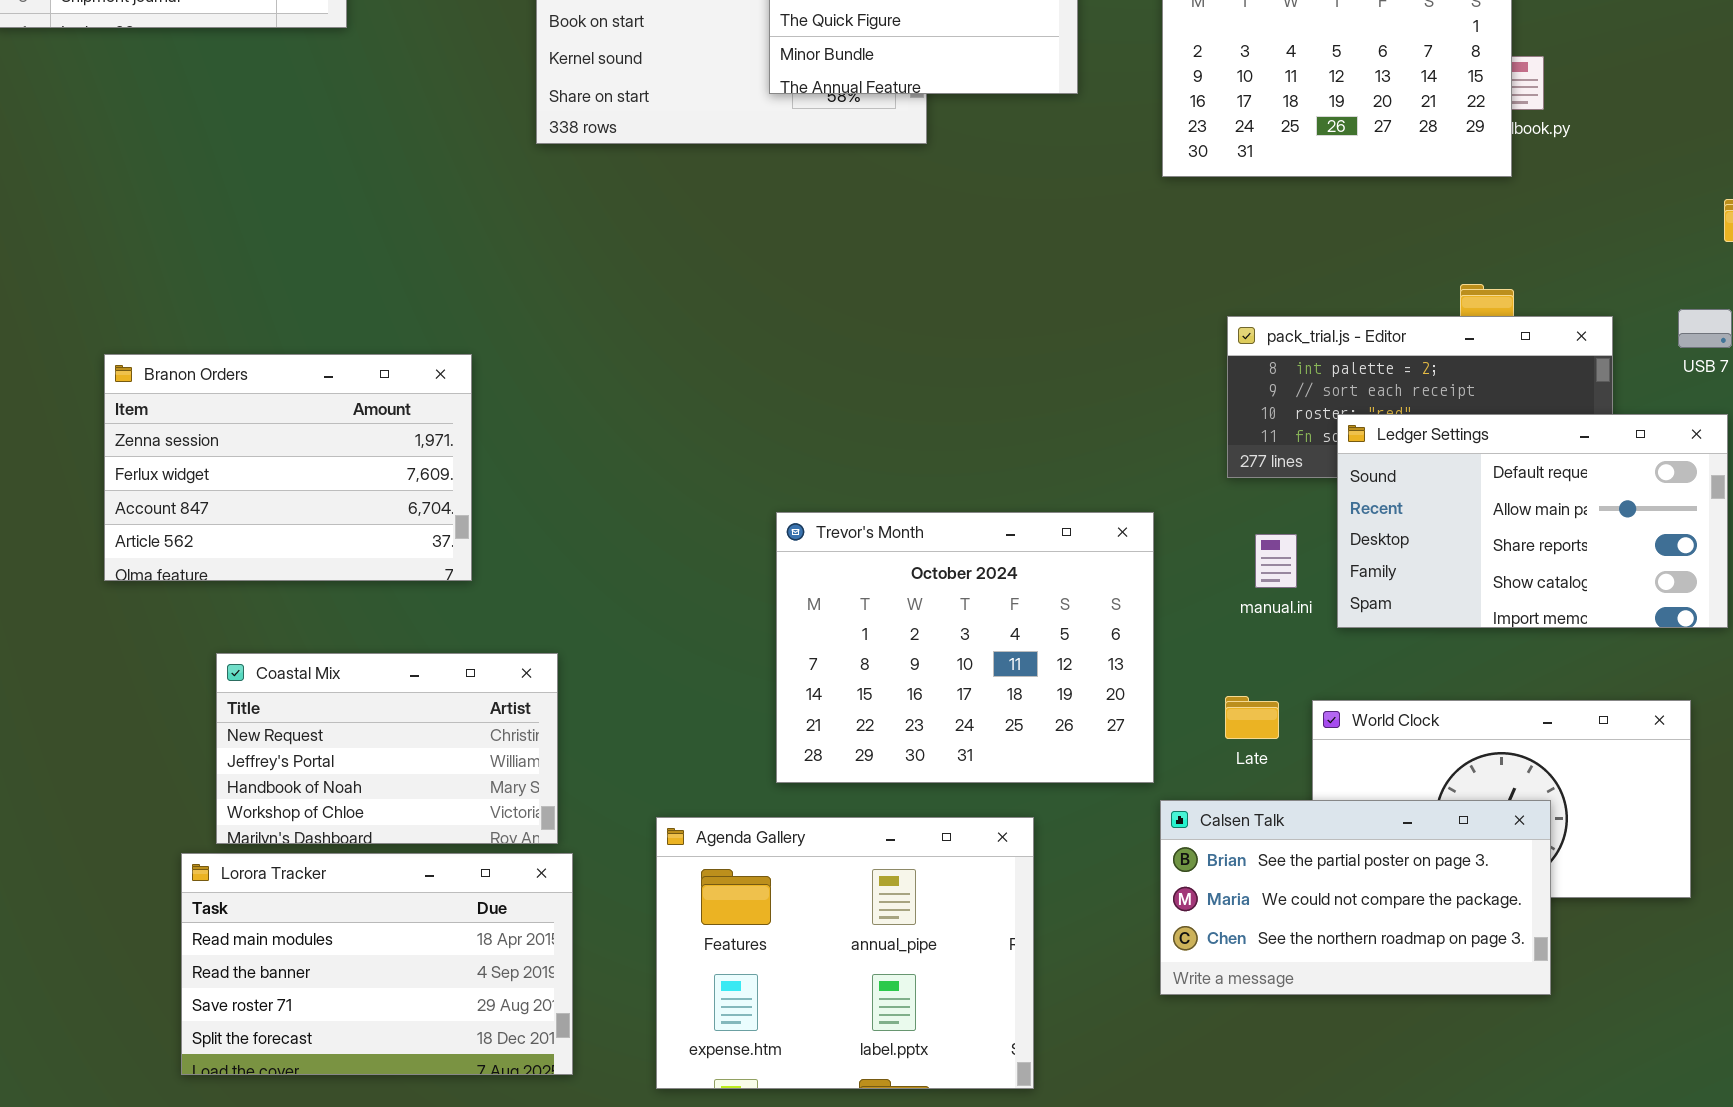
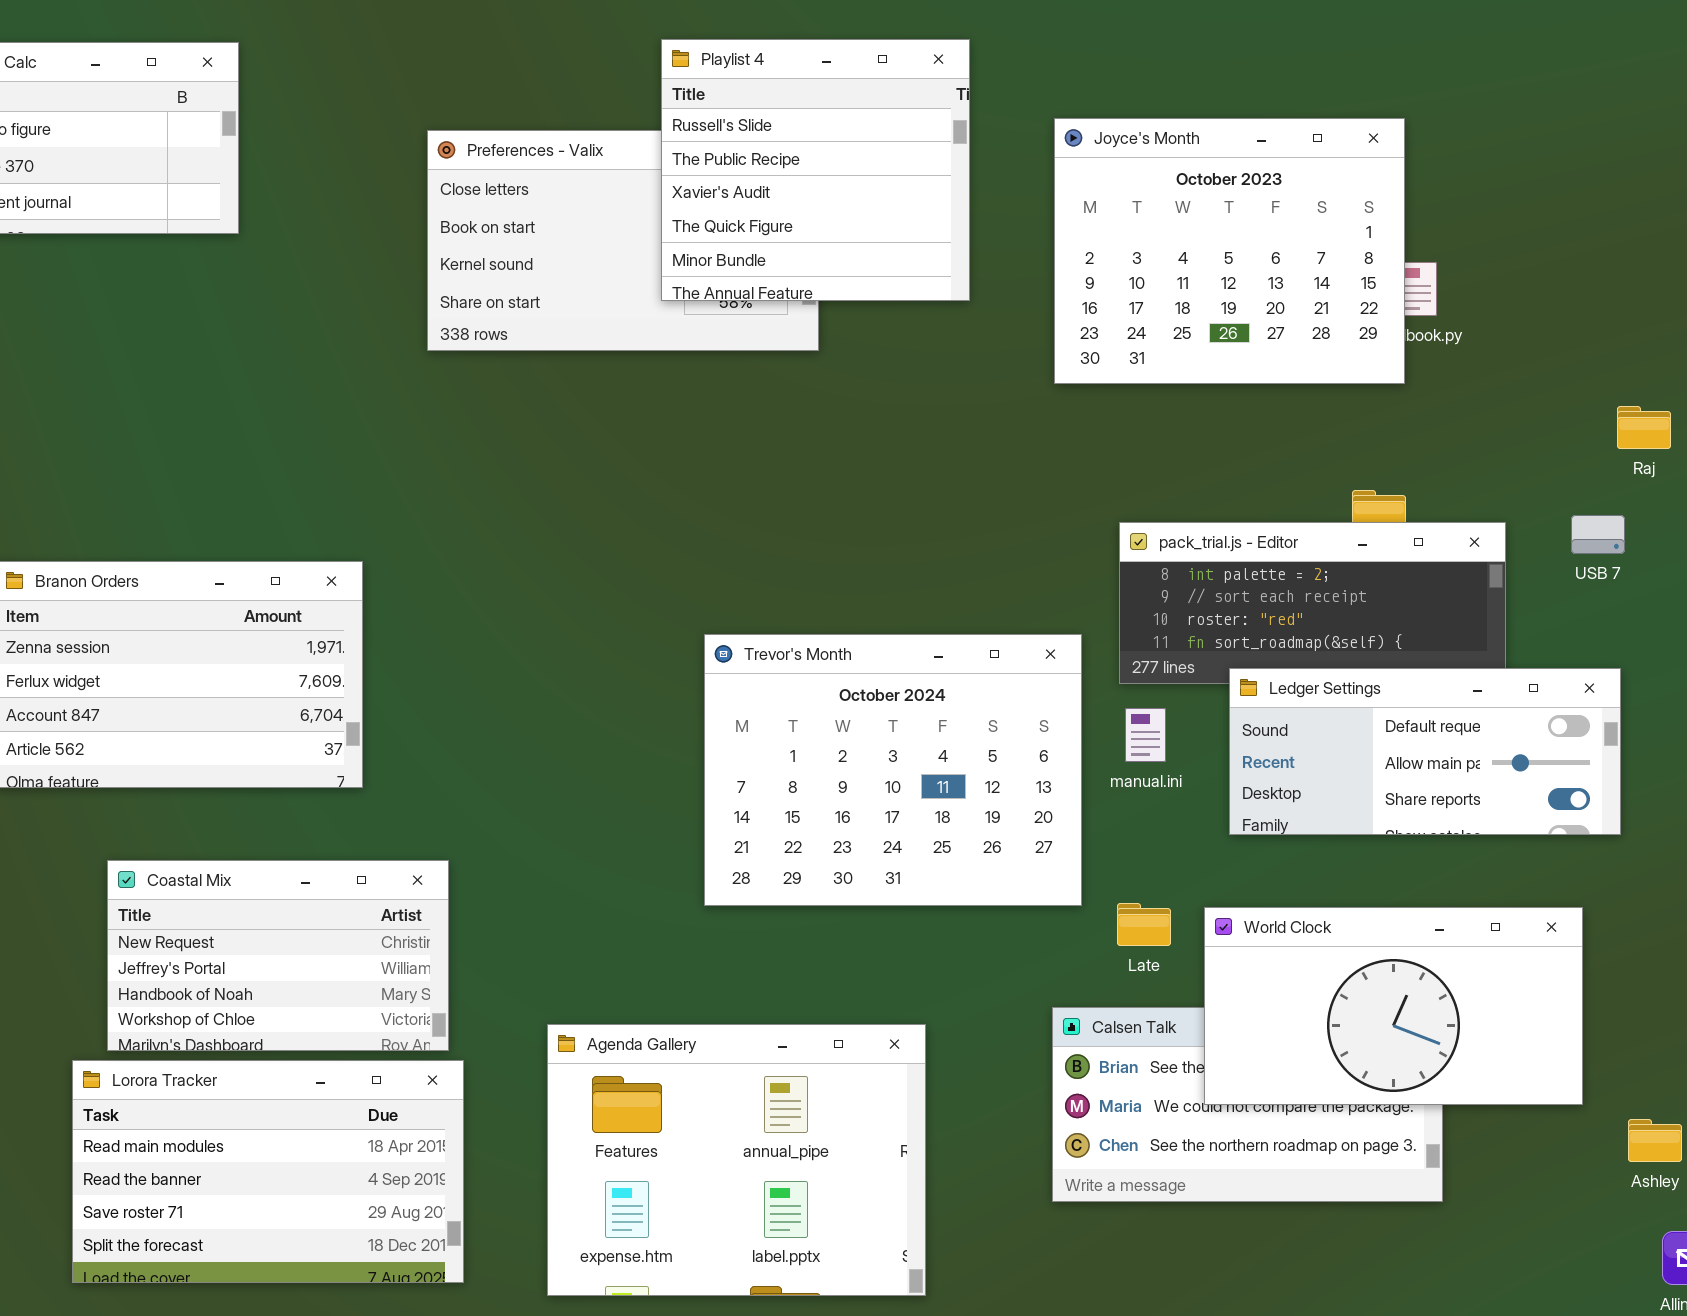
Ledger Settings: [1337,414,1728,628] -> [1229,668,1621,835], resized
Trevor's Month: [776,512,1154,783] -> [704,634,1082,906], moved
manual.ini: [1255,534,1297,588] -> [1125,708,1166,762], moved
World Clock: [1312,700,1691,898] -> [1204,907,1583,1105], raised

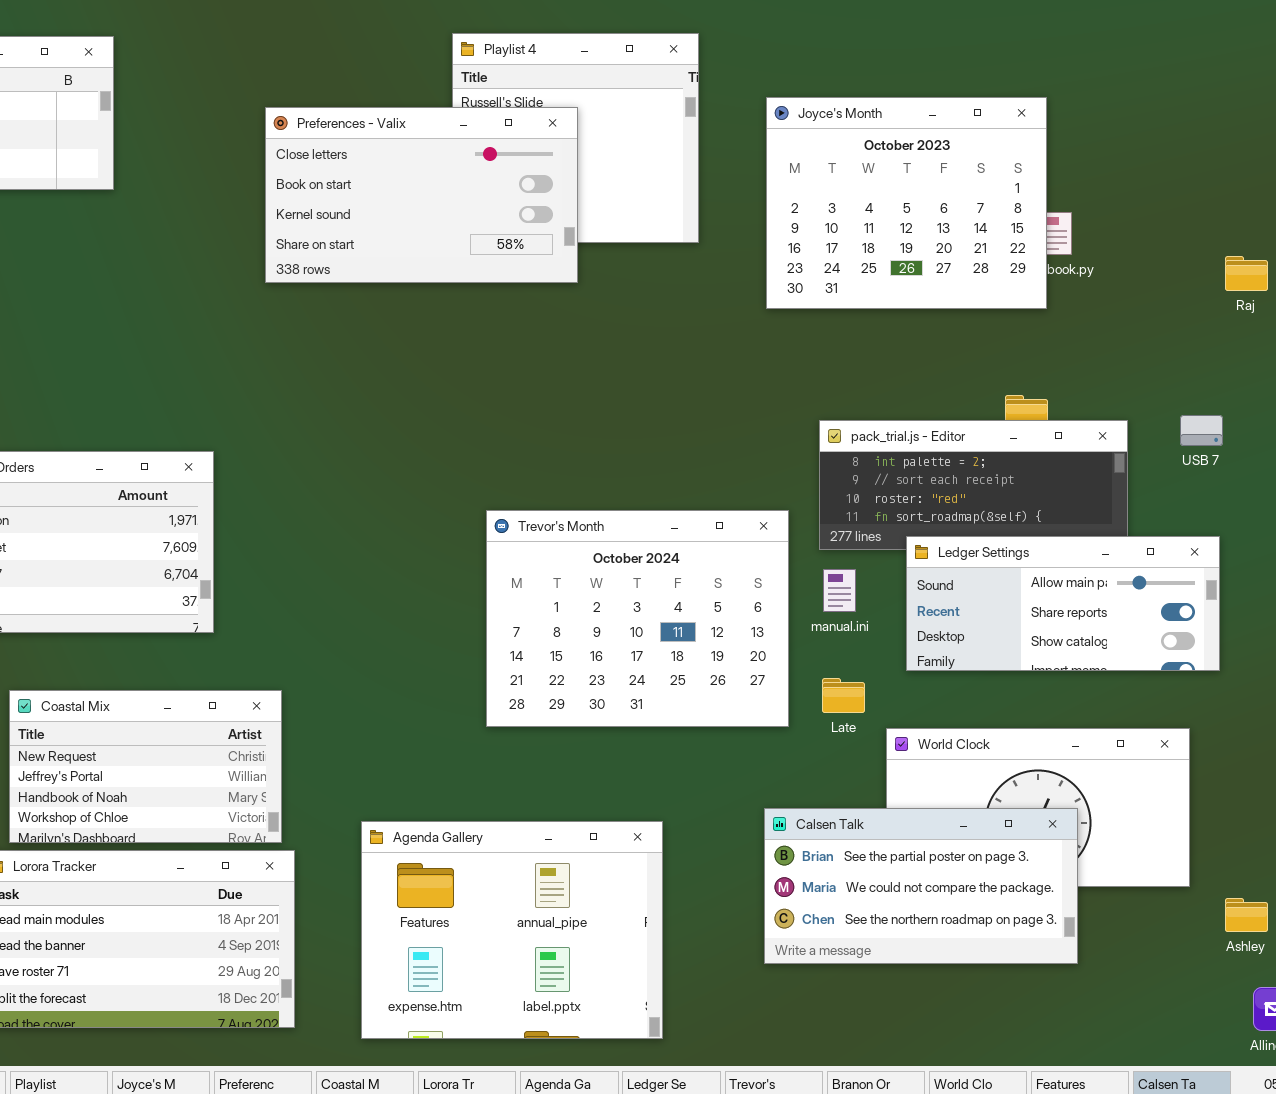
Preferences - Valix: [427,130,819,351] -> [265,107,578,283], raised
Raj: [1617,406,1671,449] -> [1225,256,1268,291], moved
Ledger Settings: [1229,668,1621,835] -> [906,536,1220,671], scrolled down 1 row
Late: [1117,903,1171,946] -> [822,678,865,713], moved
Calsen Talk: [1052,1007,1443,1202] -> [764,808,1078,964], raised

